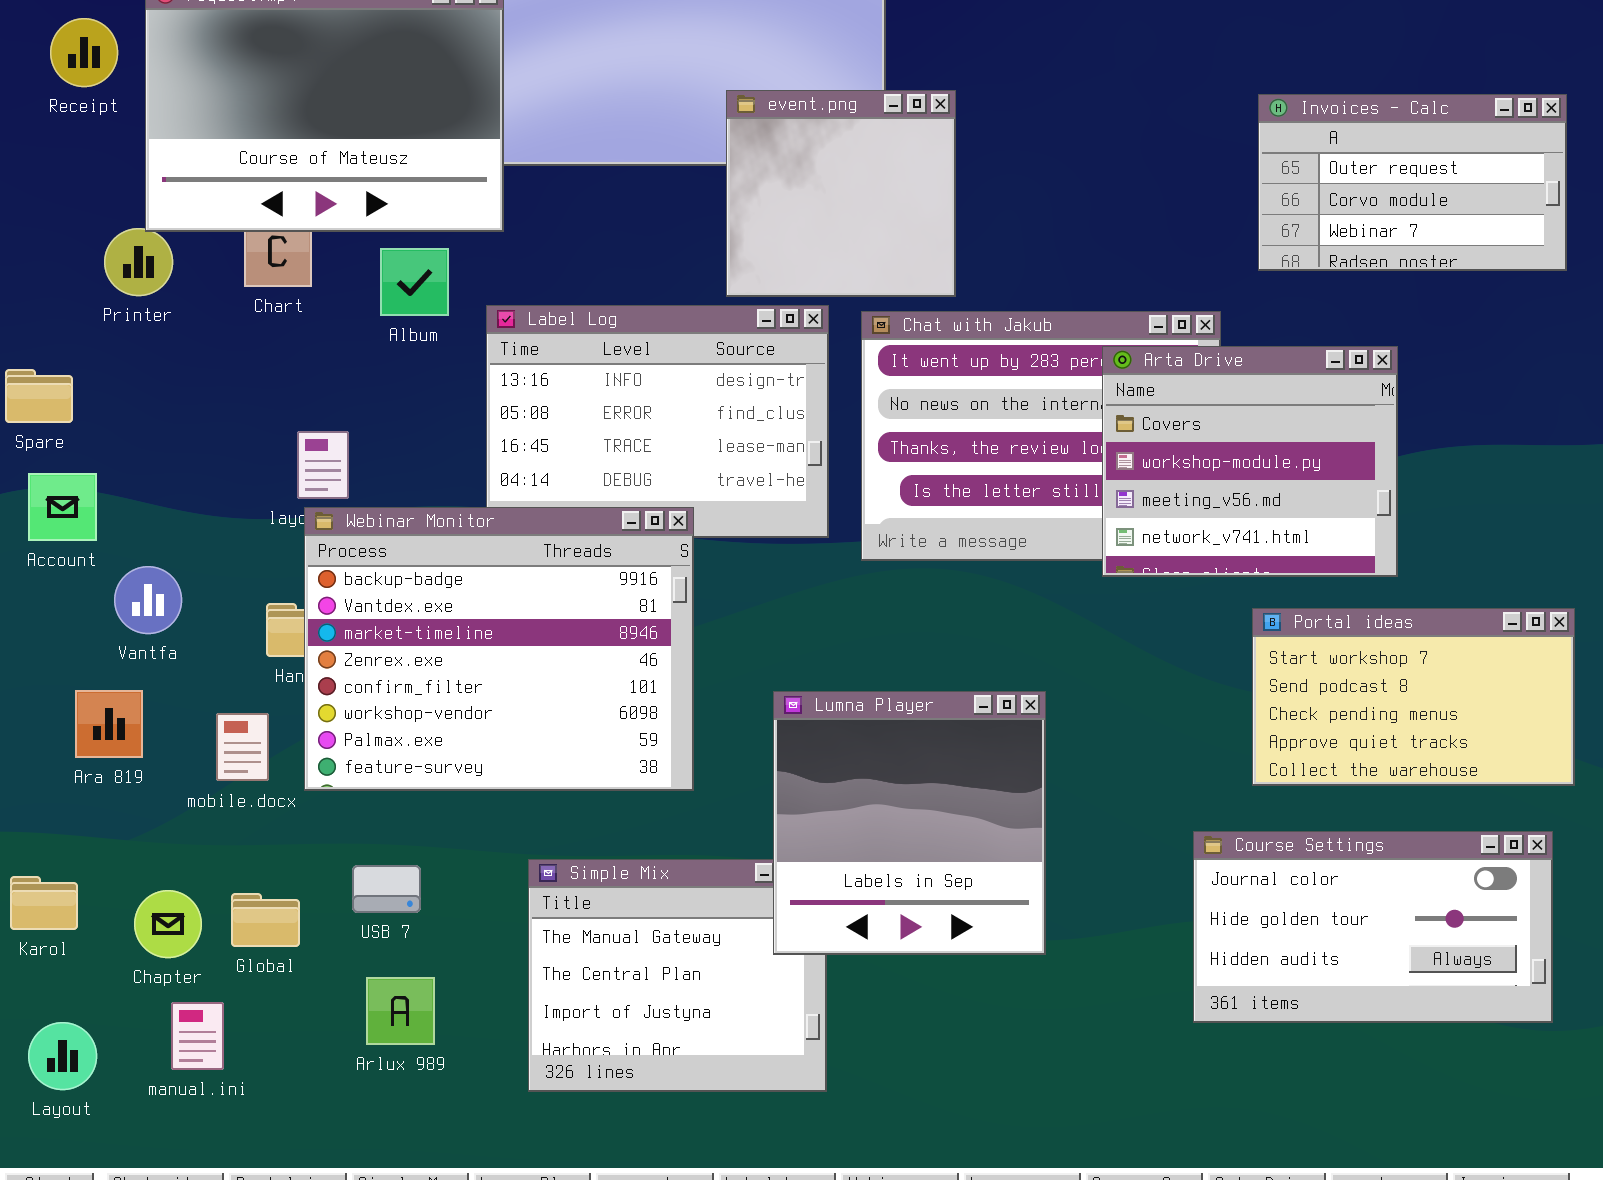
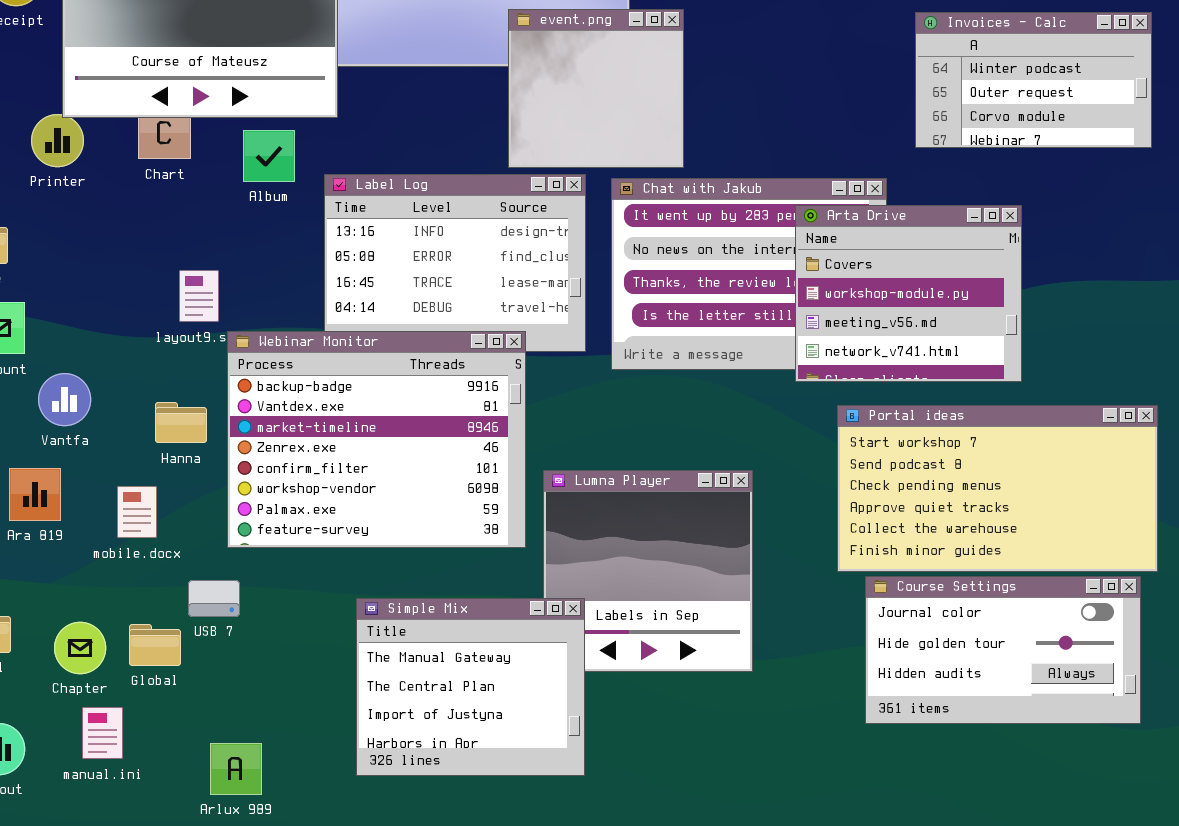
Invoices - Calc: [1258,94,1567,271] -> [915,12,1152,148], scrolled up 1 row
Webinar Monitor: [304,507,694,791] -> [227,331,526,548], moved
Portal ideas: [1252,608,1575,786] -> [837,405,1158,572], resized
Simple Mix: [528,859,827,1092] -> [356,598,585,776], raised
USB 7: [352,865,421,913] -> [188,580,240,617], moved
Arlux 989: [366,977,435,1045] -> [210,743,262,795], moved

